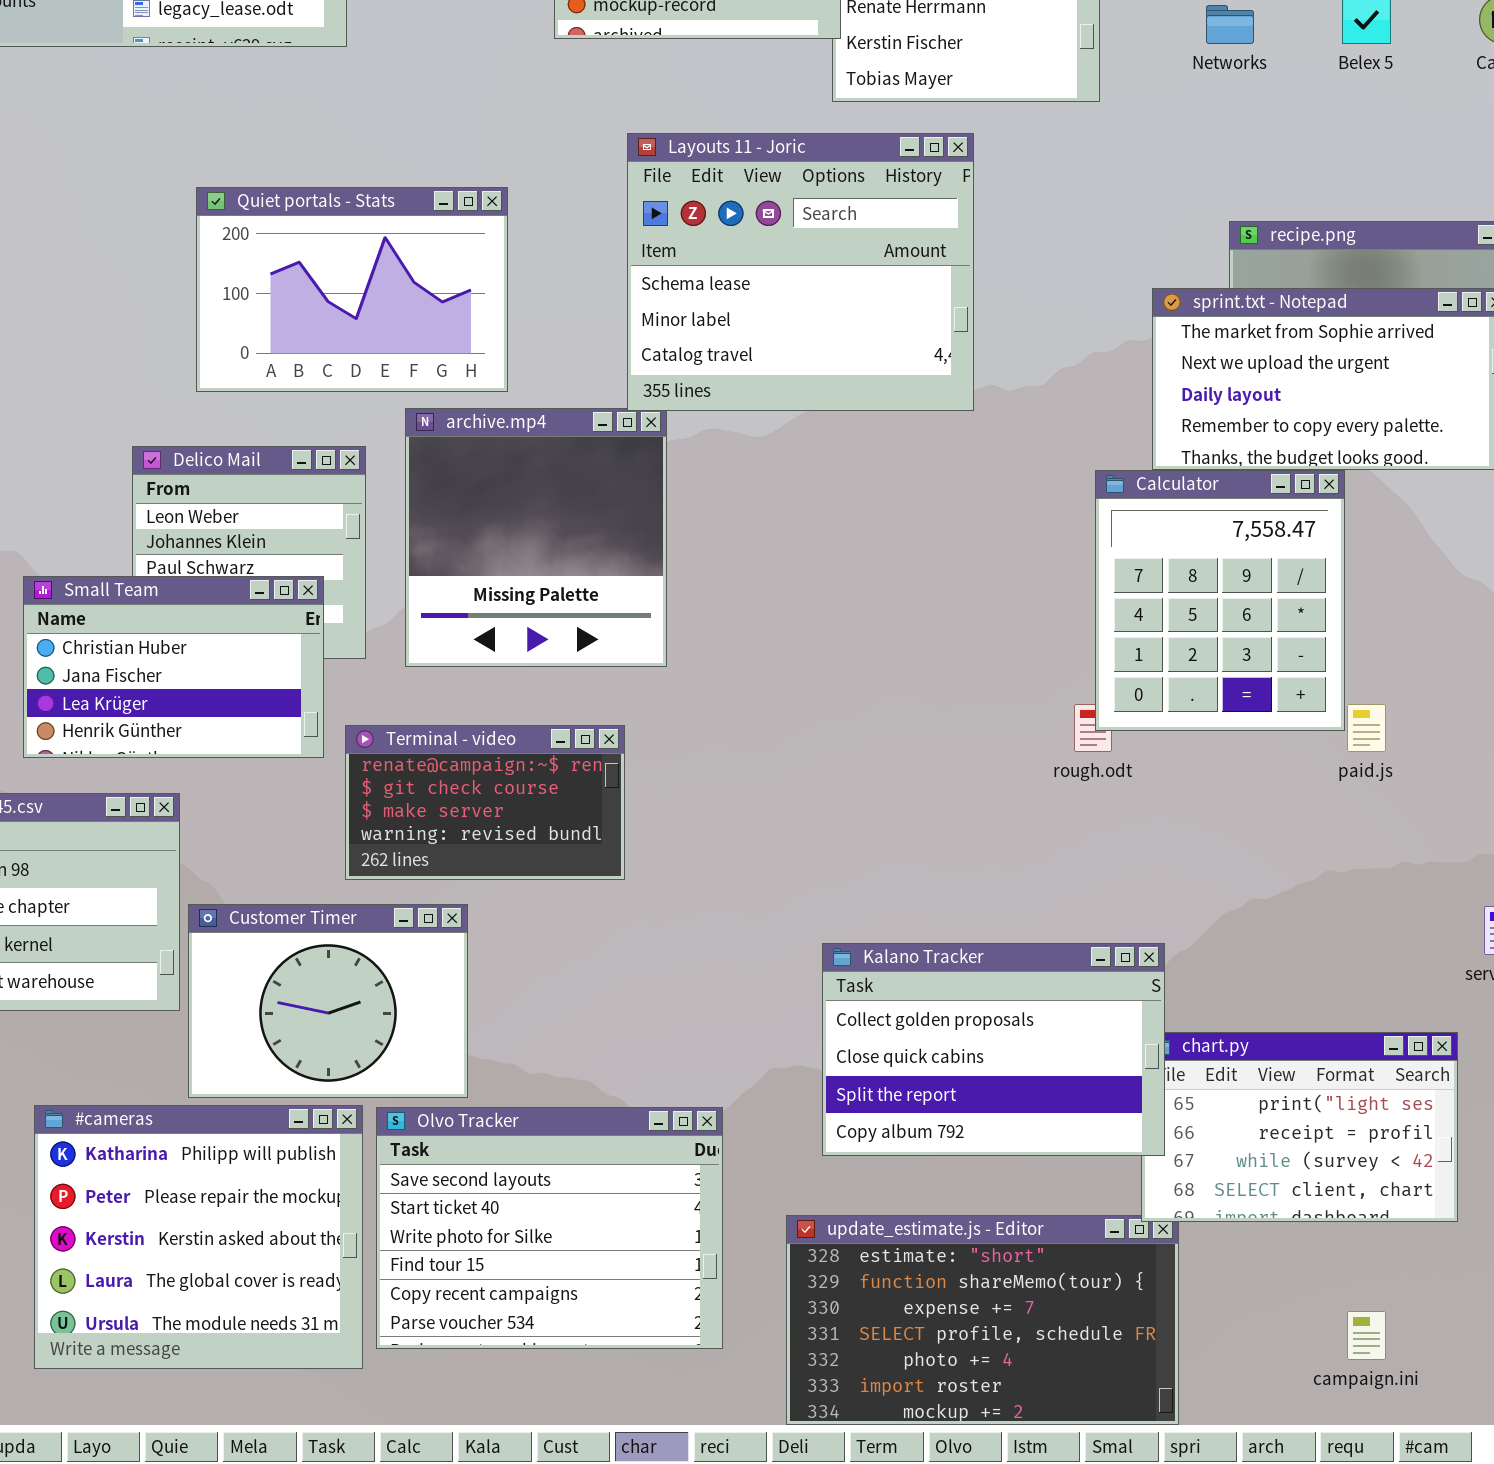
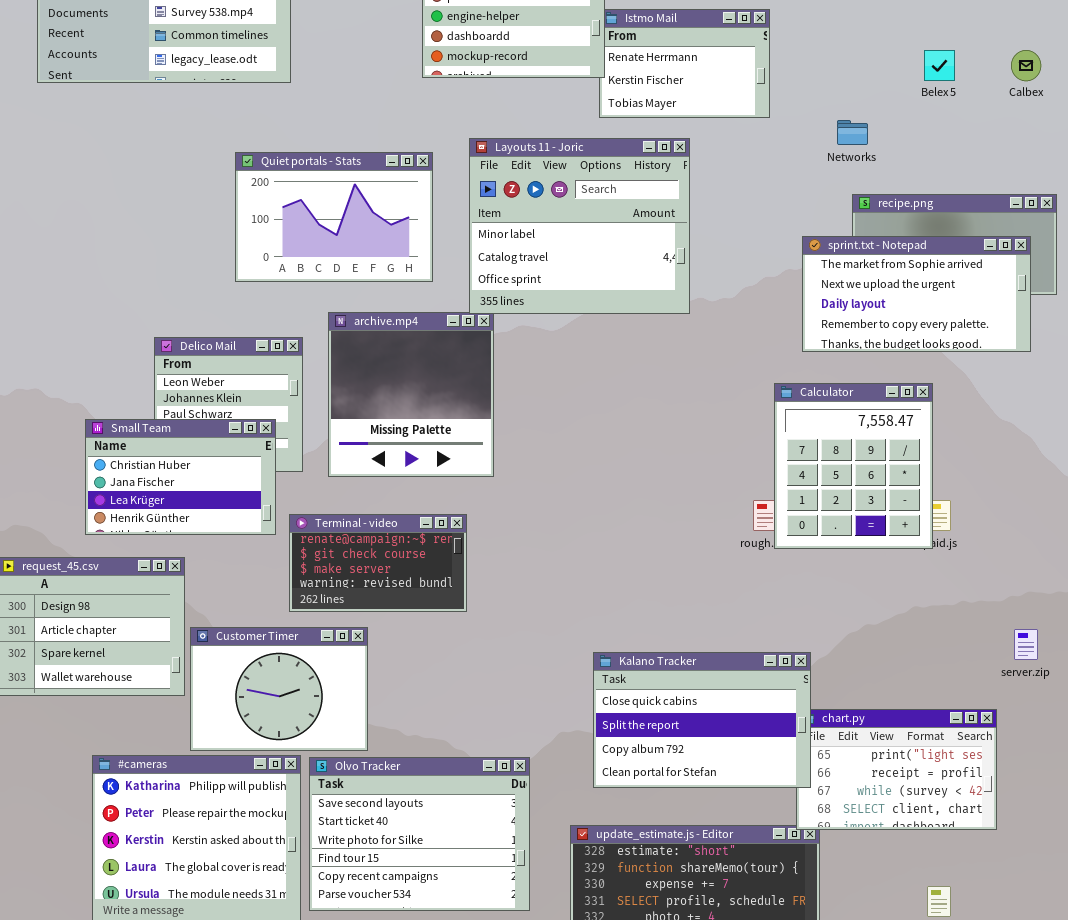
Networks: [1206,5,1254,44] -> [837,120,868,145], moved
Layouts 11 - Joric: [627,133,974,411] -> [469,138,690,314], scrolled down 1 row
Quiet portals - Stats: [196,187,508,392] -> [235,152,433,282], moved
Calculator: [1095,470,1345,731] -> [774,383,933,549], moved
Kalano Tracker: [822,943,1165,1156] -> [593,652,811,788], scrolled down 1 row

